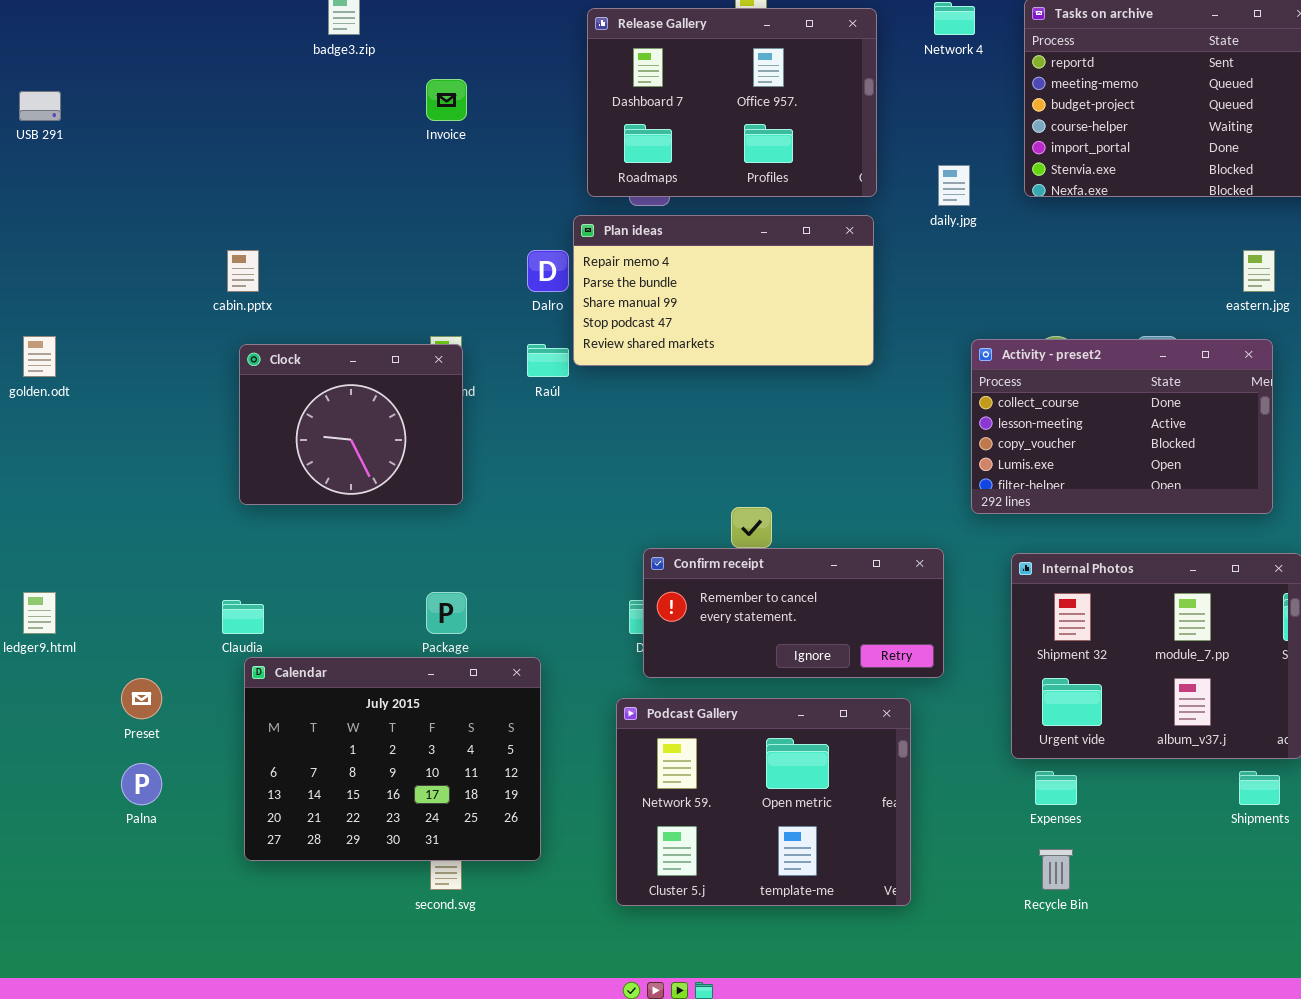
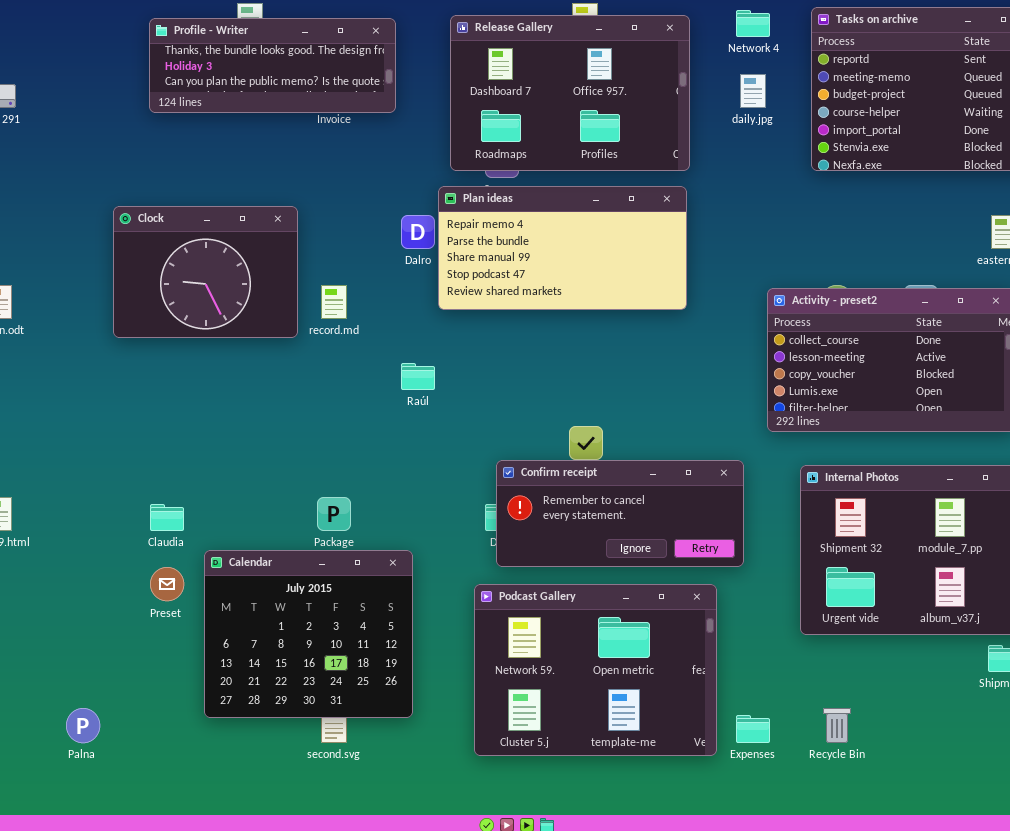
Profile - Writer: none -> [149,18,396,113], opened
daily.jpg: [938,165,970,206] -> [740,74,766,108], moved
Clock: [239,344,463,505] -> [113,206,298,338], moved
Raúl: [527,344,569,377] -> [401,363,435,390], moved
Calendar: [244,657,541,861] -> [204,550,413,718], resized
Preset: [121,678,162,719] -> [150,567,184,601], moved
Palna: [121,763,162,805] -> [66,708,100,743], moved
Expenses: [1035,771,1077,805] -> [736,715,770,743], moved

